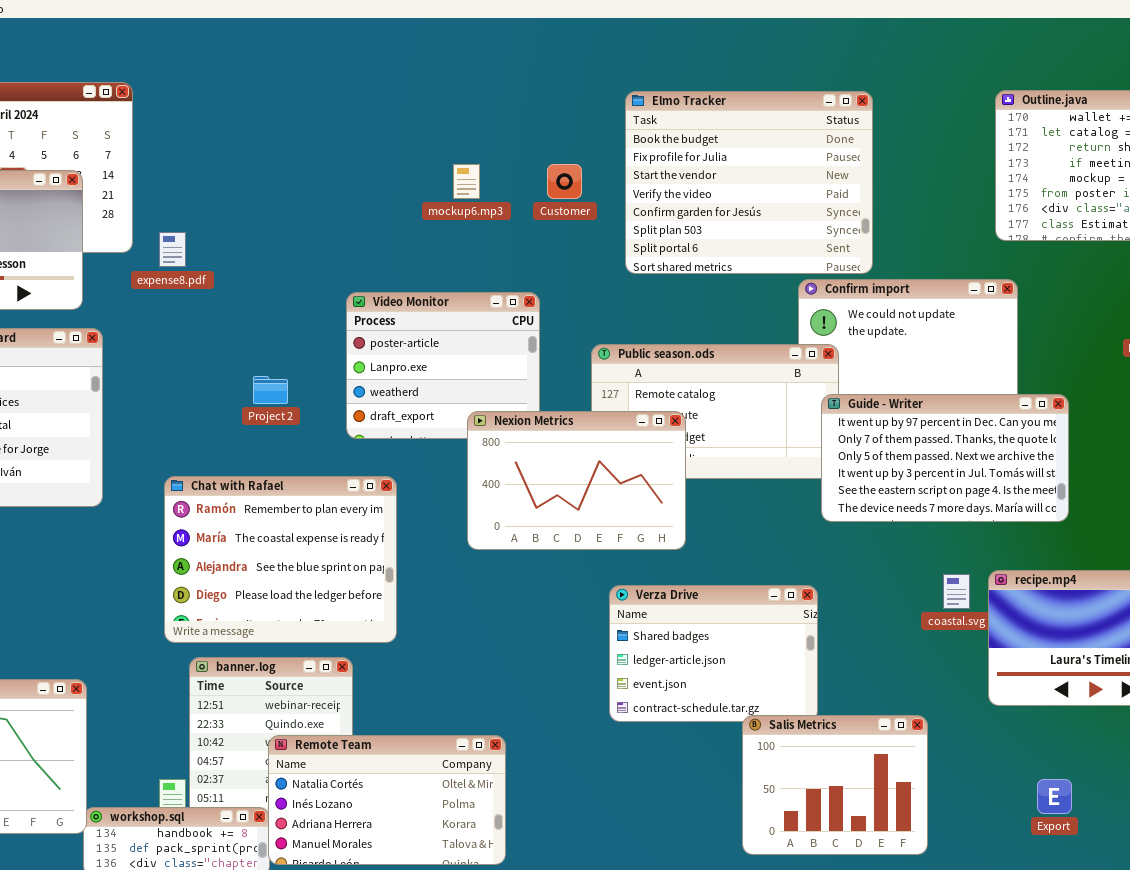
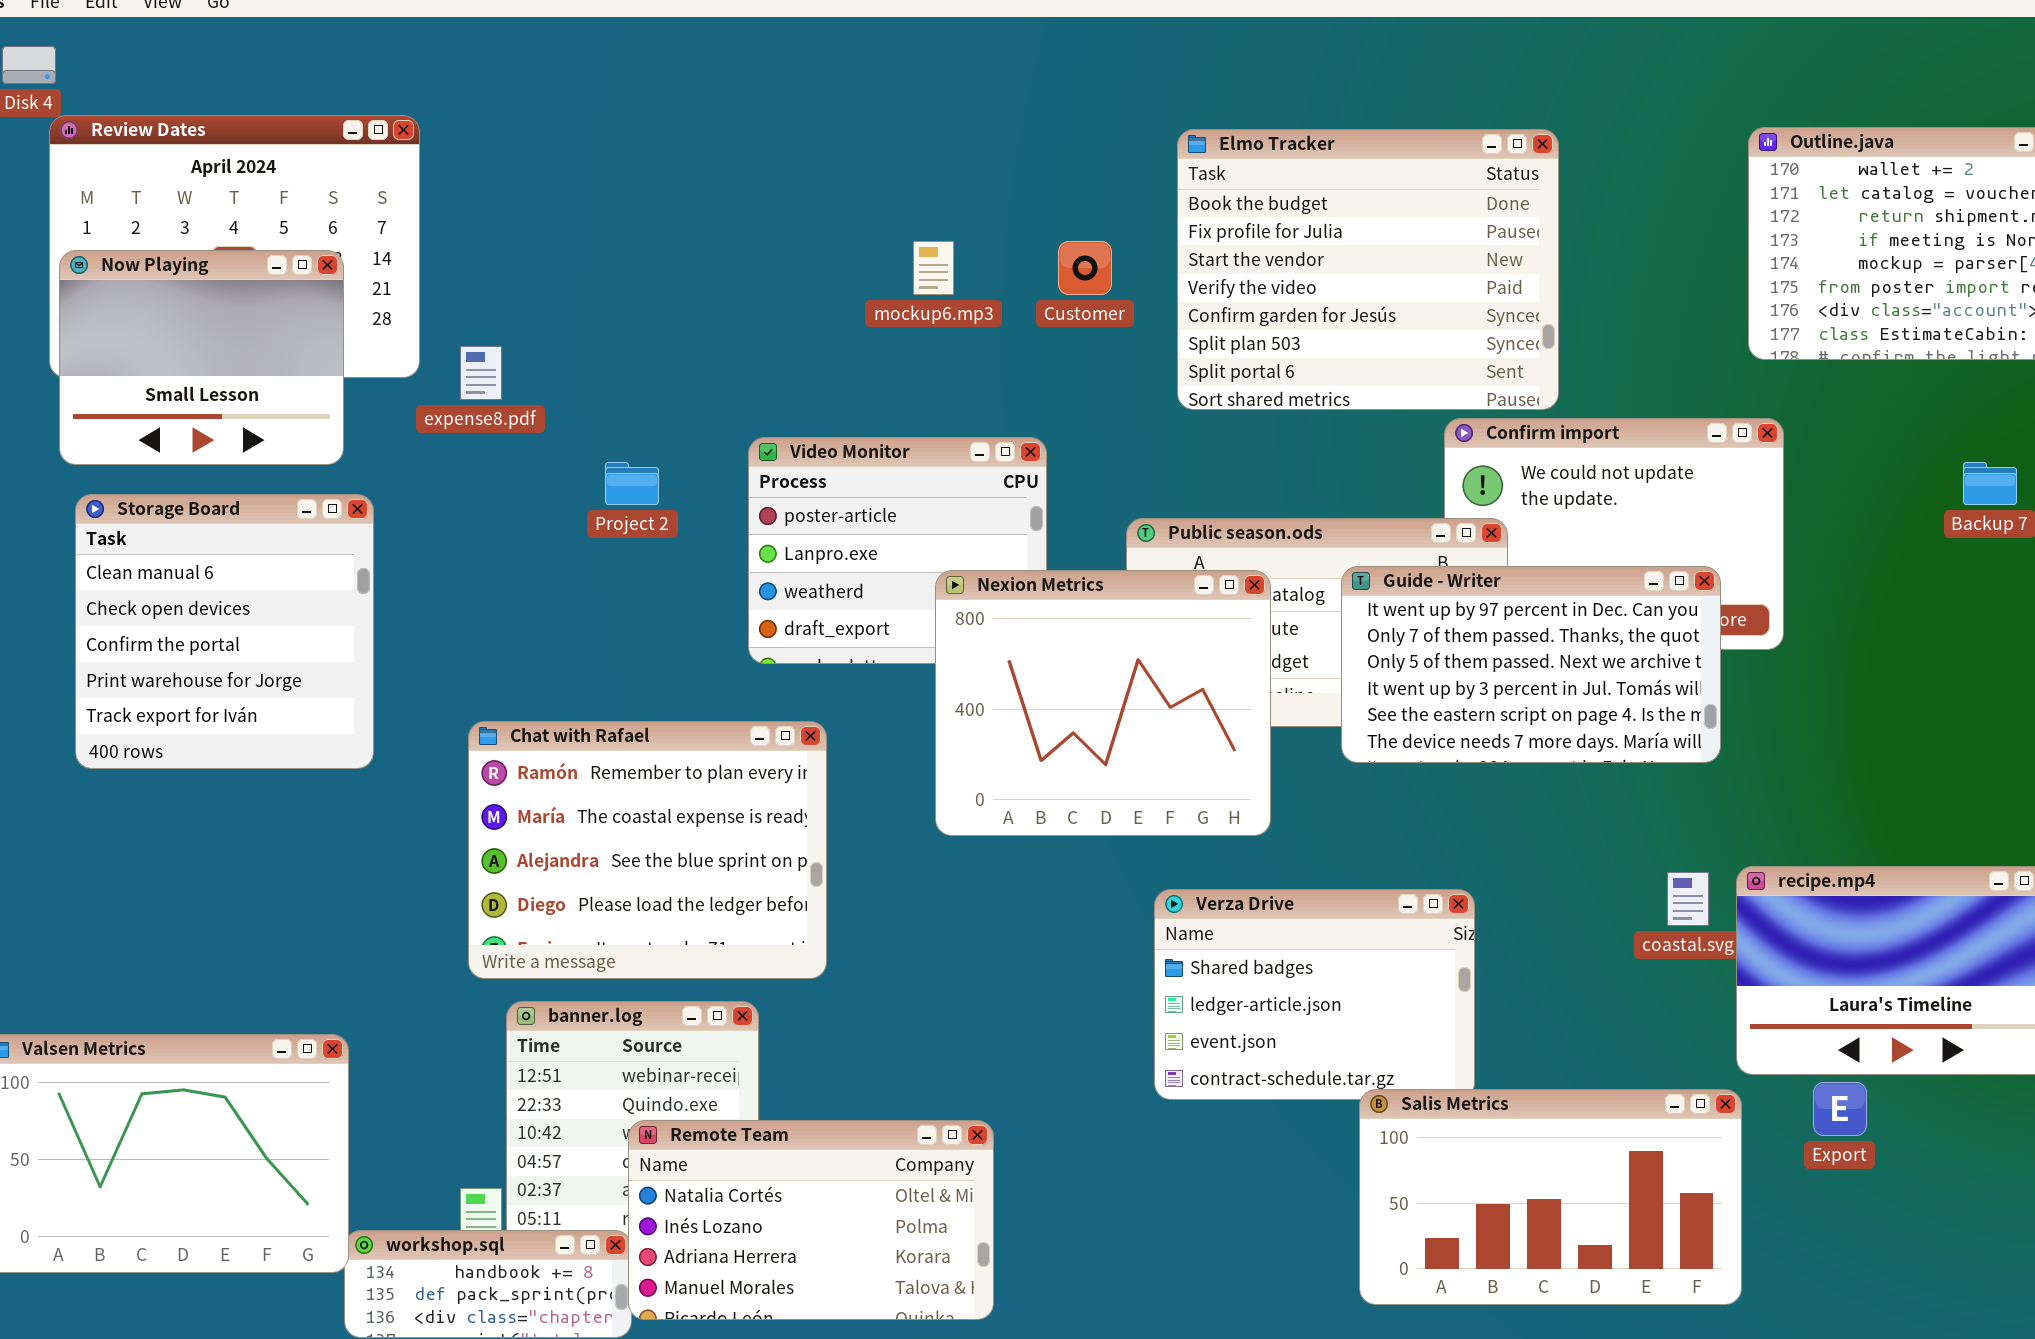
Project 2: [253,376,288,404] -> [605,462,659,505], moved
Guide - Writer: [821,394,1069,522] -> [1341,566,1721,763], moved
Nexion Metrics: [467,411,686,550] -> [935,570,1271,836], resized
Salis Metrics: [742,715,928,855] -> [1359,1089,1742,1305], resized
Export: [1037,779,1072,814] -> [1813,1082,1867,1136], moved

